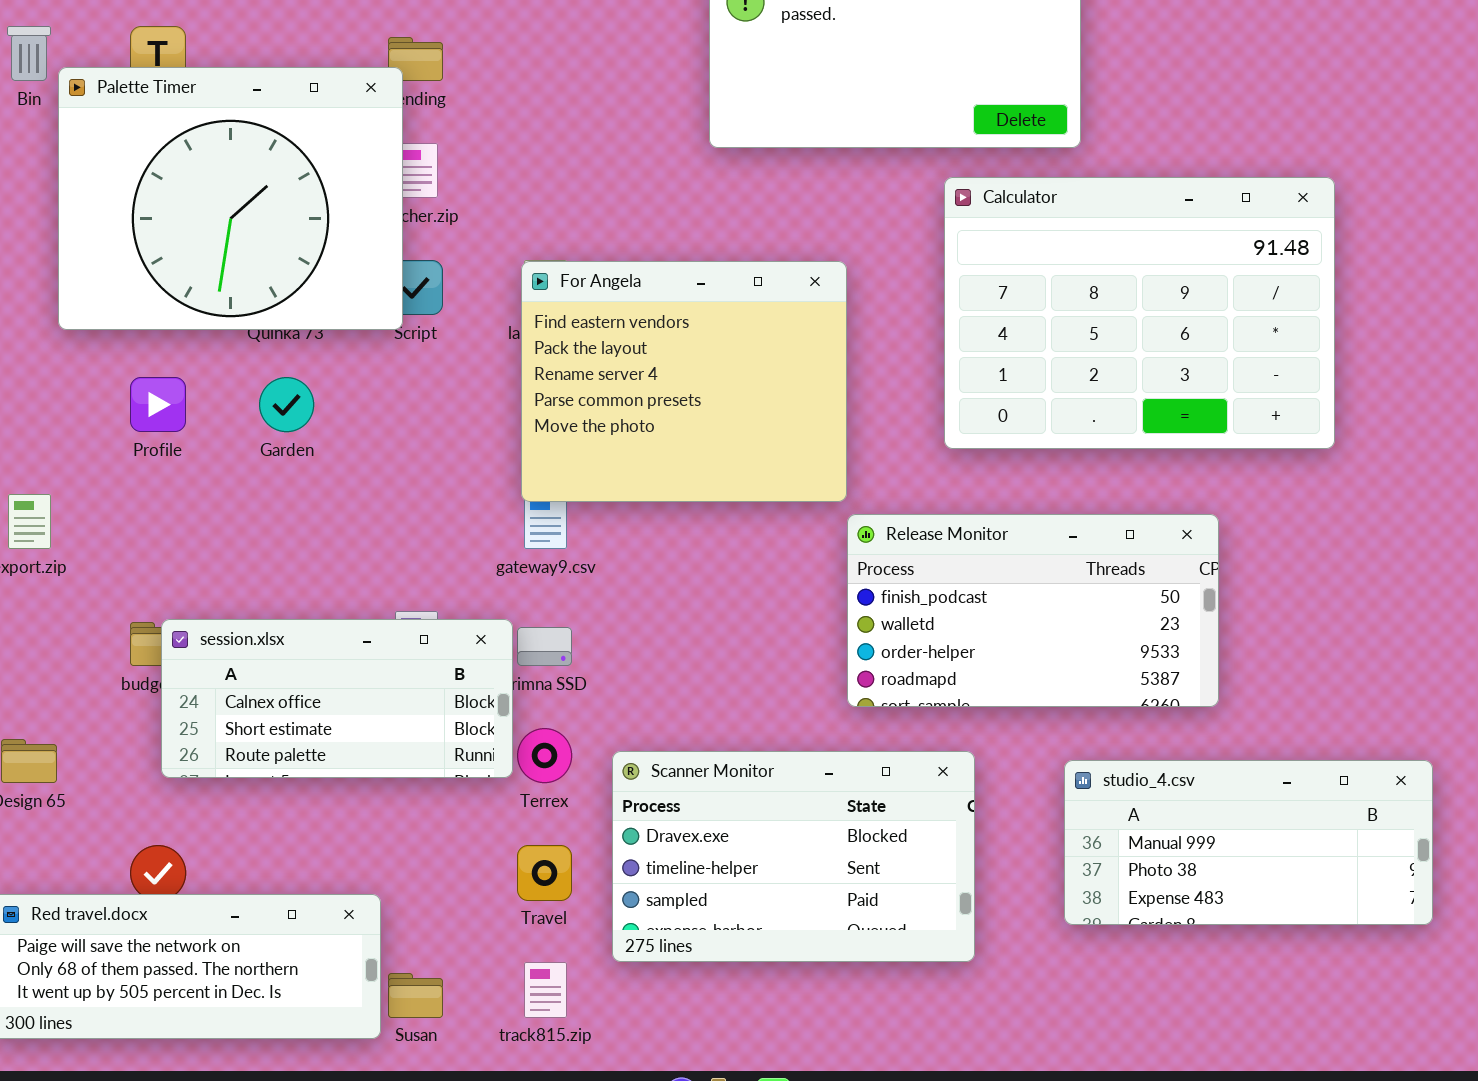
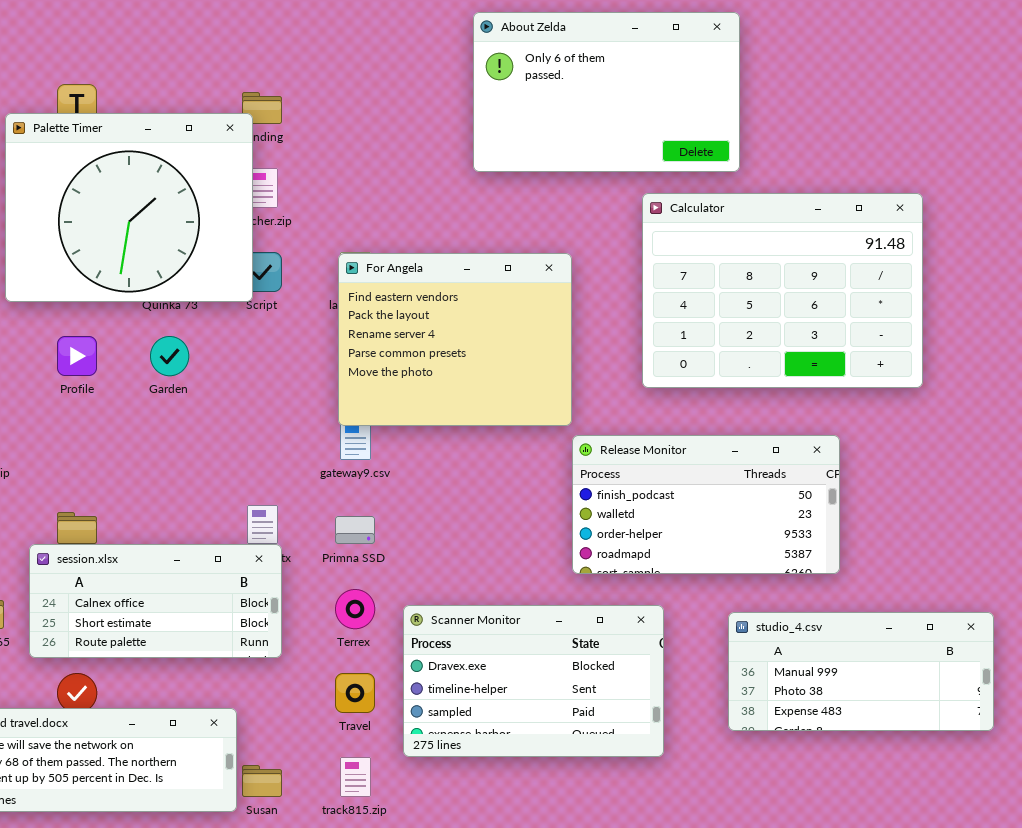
session.xlsx: [161,619,513,778] -> [29,544,282,658], moved

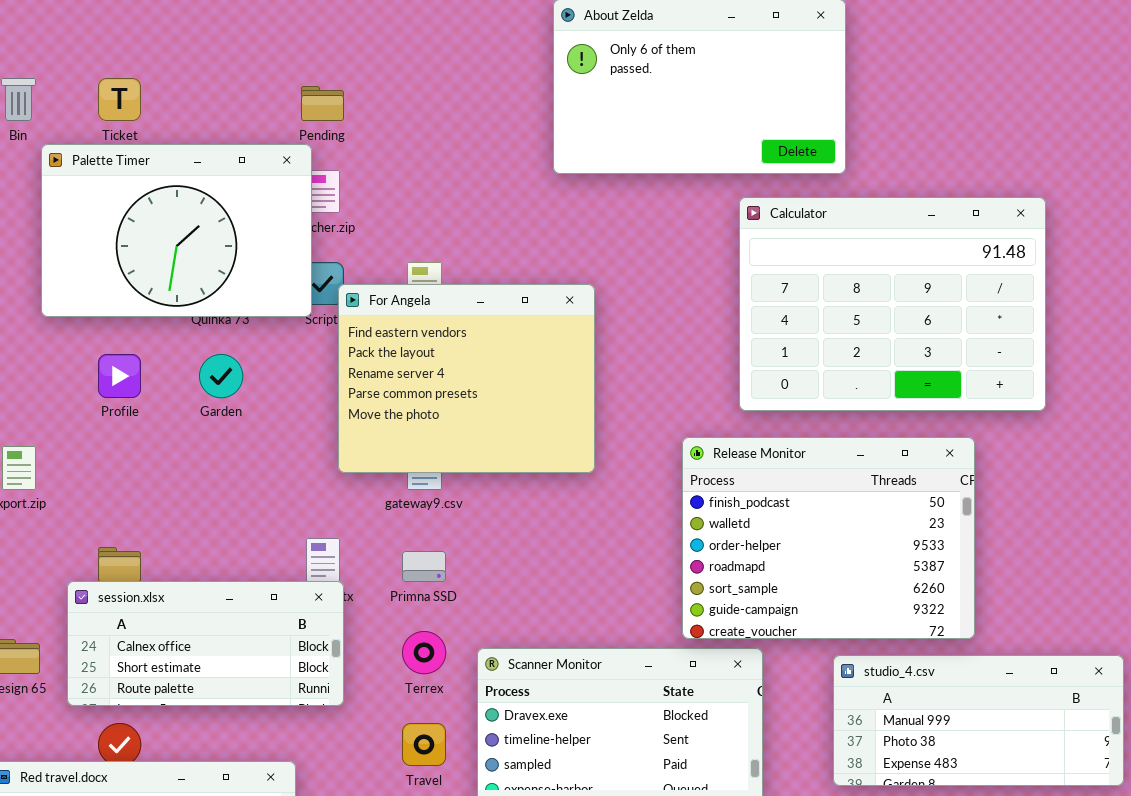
Palette Timer: [5,113,253,302] -> [41,144,312,317], resized
For Angela: [338,253,572,426] -> [338,284,595,473], moved
Release Monitor: [572,435,840,574] -> [682,437,975,639], moved, resized

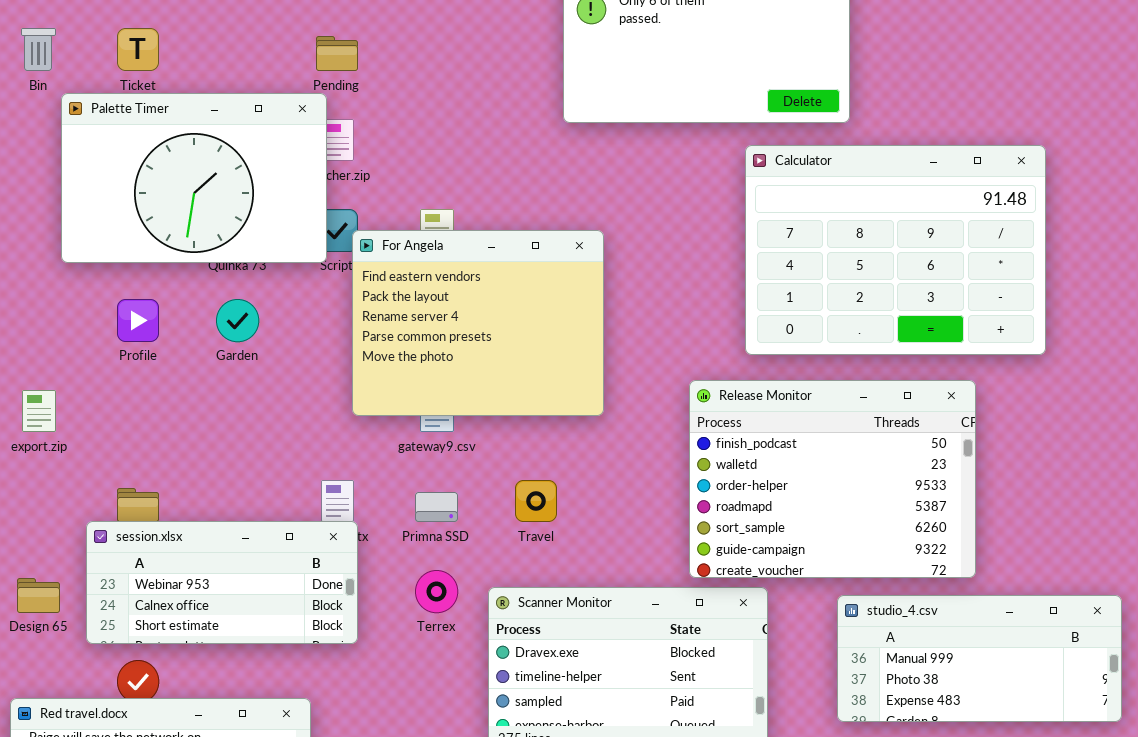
session.xlsx: [67,581,344,706] -> [86,521,358,644], scrolled up 1 row
Travel: [402,723,446,766] -> [515,480,557,522], moved

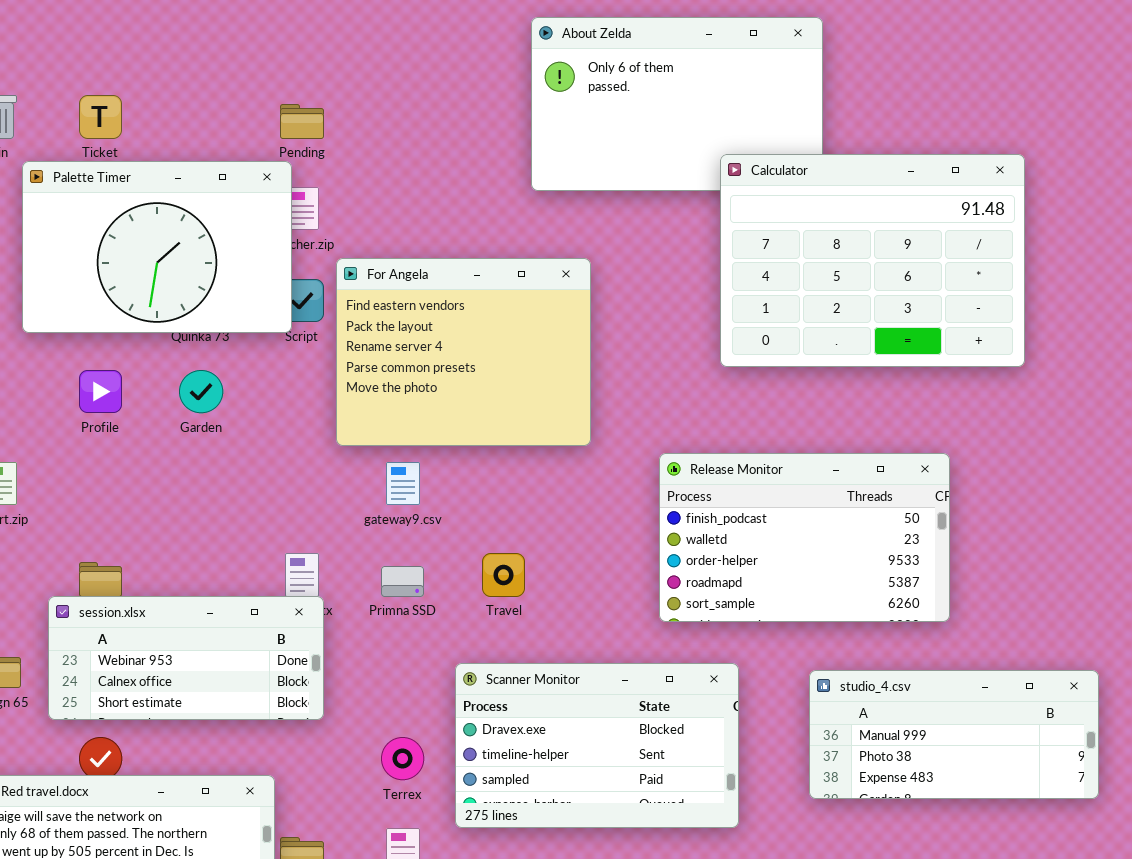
Calculator: [745,145,1046,355] -> [720,154,1025,367], moved
For Angela: [352,230,604,416] -> [336,258,591,446], moved
Release Monitor: [689,380,976,578] -> [659,453,950,622], resized
Terrex: [415,570,458,613] -> [381,737,424,780], moved

